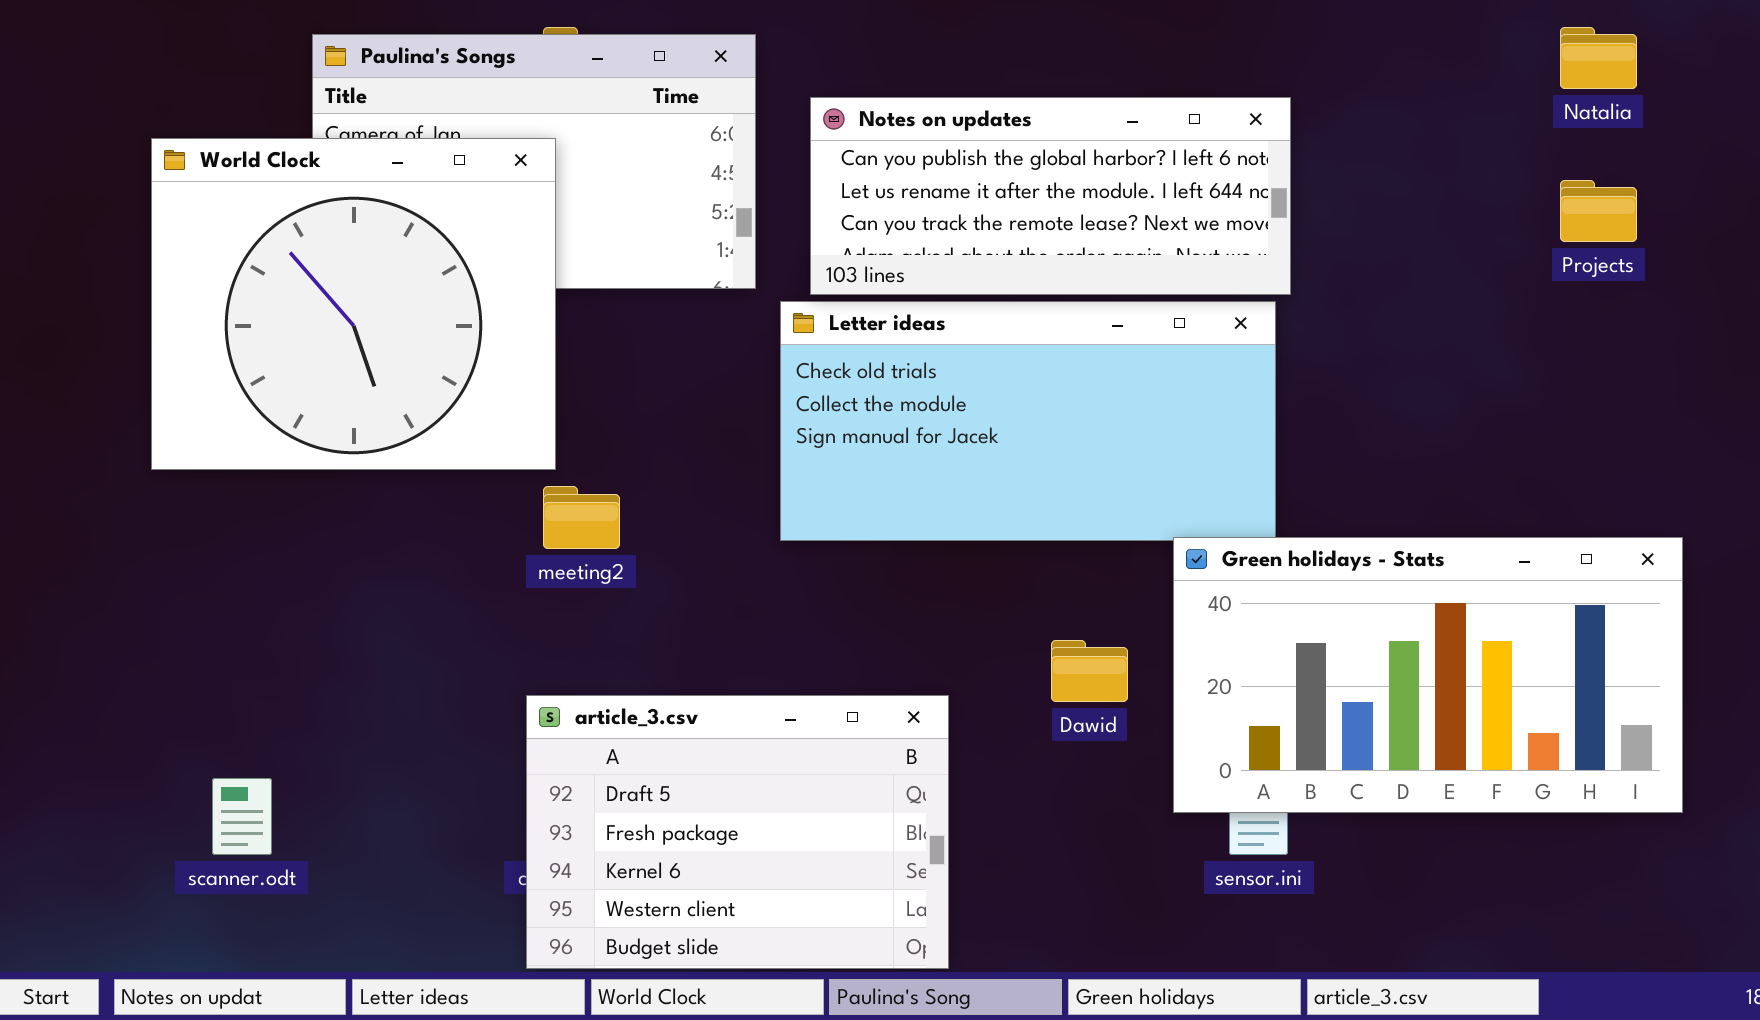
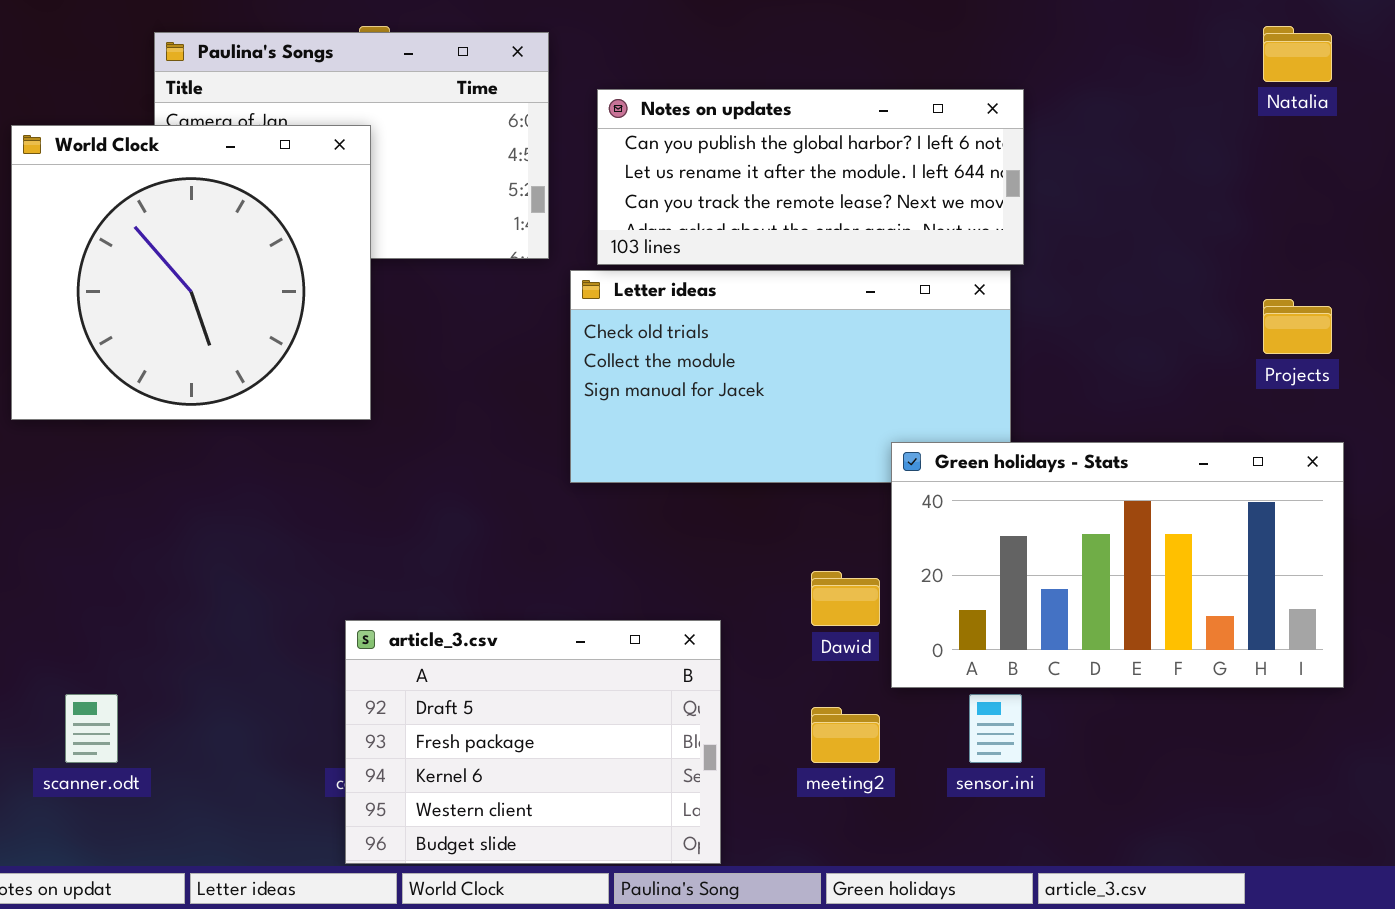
Projects: [1560,180,1637,242] -> [1263,299,1332,354], moved
meeting2: [543,486,620,549] -> [811,707,880,763], moved
Green holidays - Stats: [1173,537,1683,813] -> [891,442,1344,688], moved

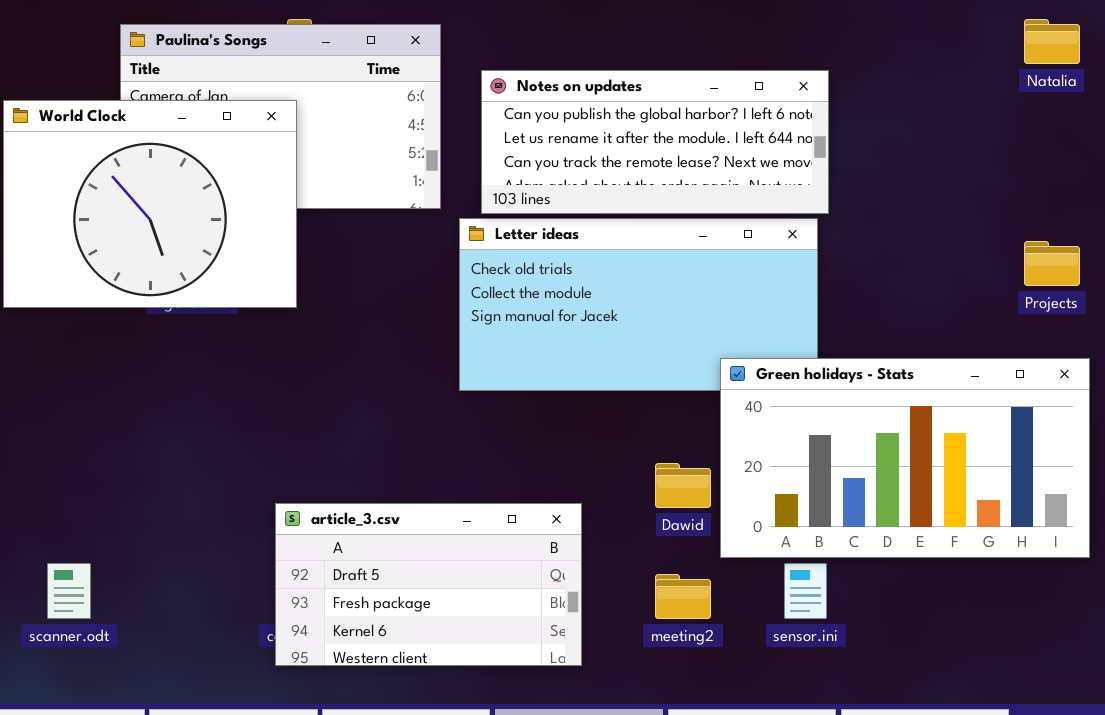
World Clock: [11,125,371,420] -> [3,100,297,308], resized
article_3.csv: [345,620,721,864] -> [275,503,582,666], resized

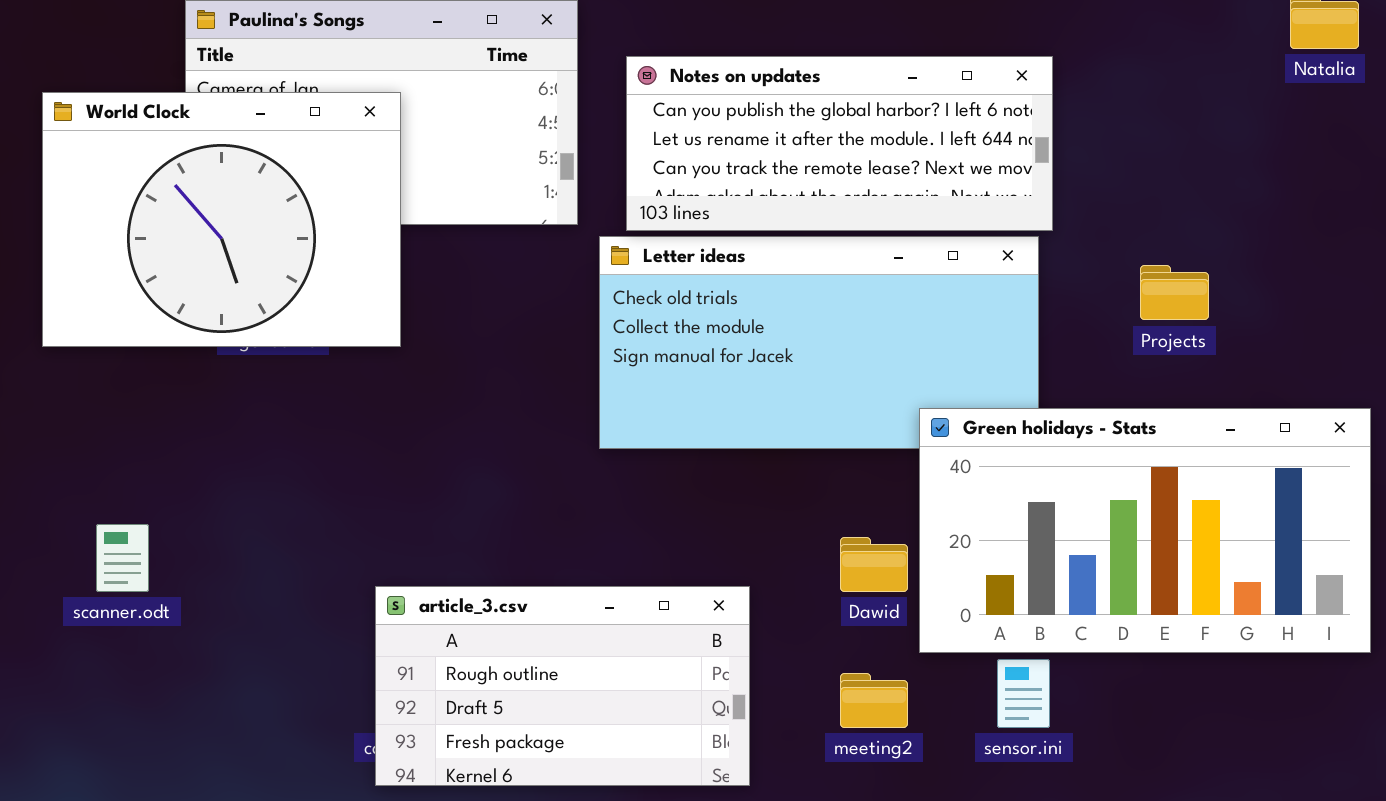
Projects: [1024,241,1080,286] -> [1140,265,1209,320], moved
article_3.csv: [275,503,582,666] -> [375,586,750,786], scrolled up 1 row
scanner.odt: [47,563,91,619] -> [96,524,149,592], moved

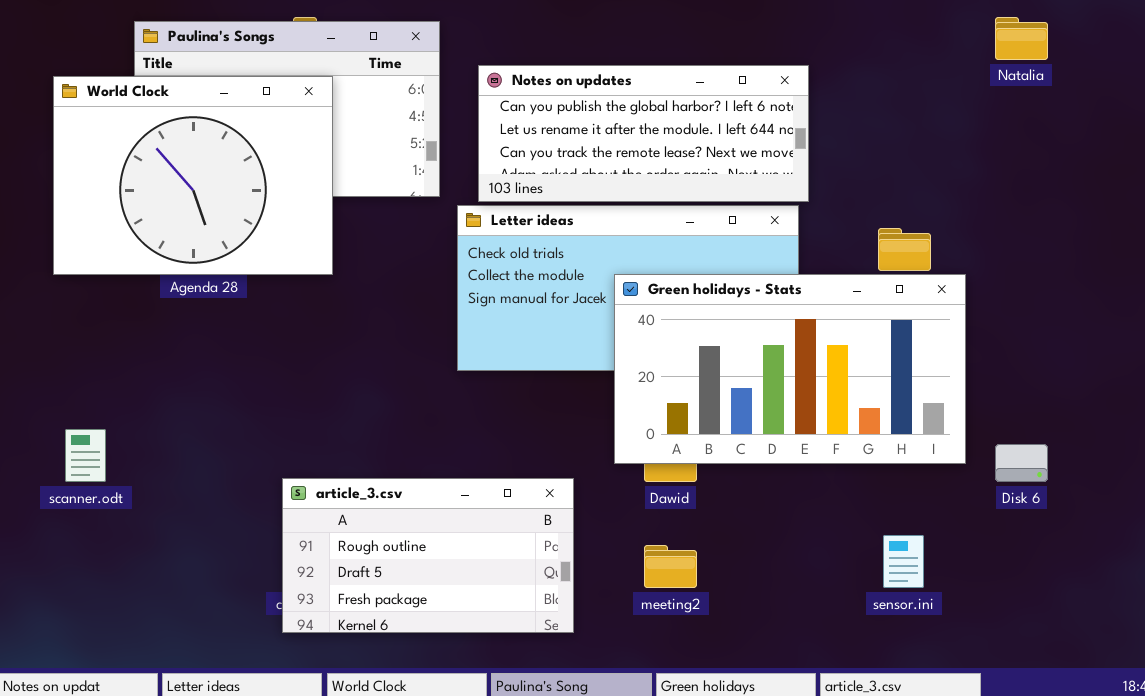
World Clock: [42,92,401,347] -> [53,76,333,275], moved
Green holidays - Stats: [919,408,1371,653] -> [614,274,966,464], moved
sensor.ini: [997,659,1050,728] -> [883,535,924,588], moved

